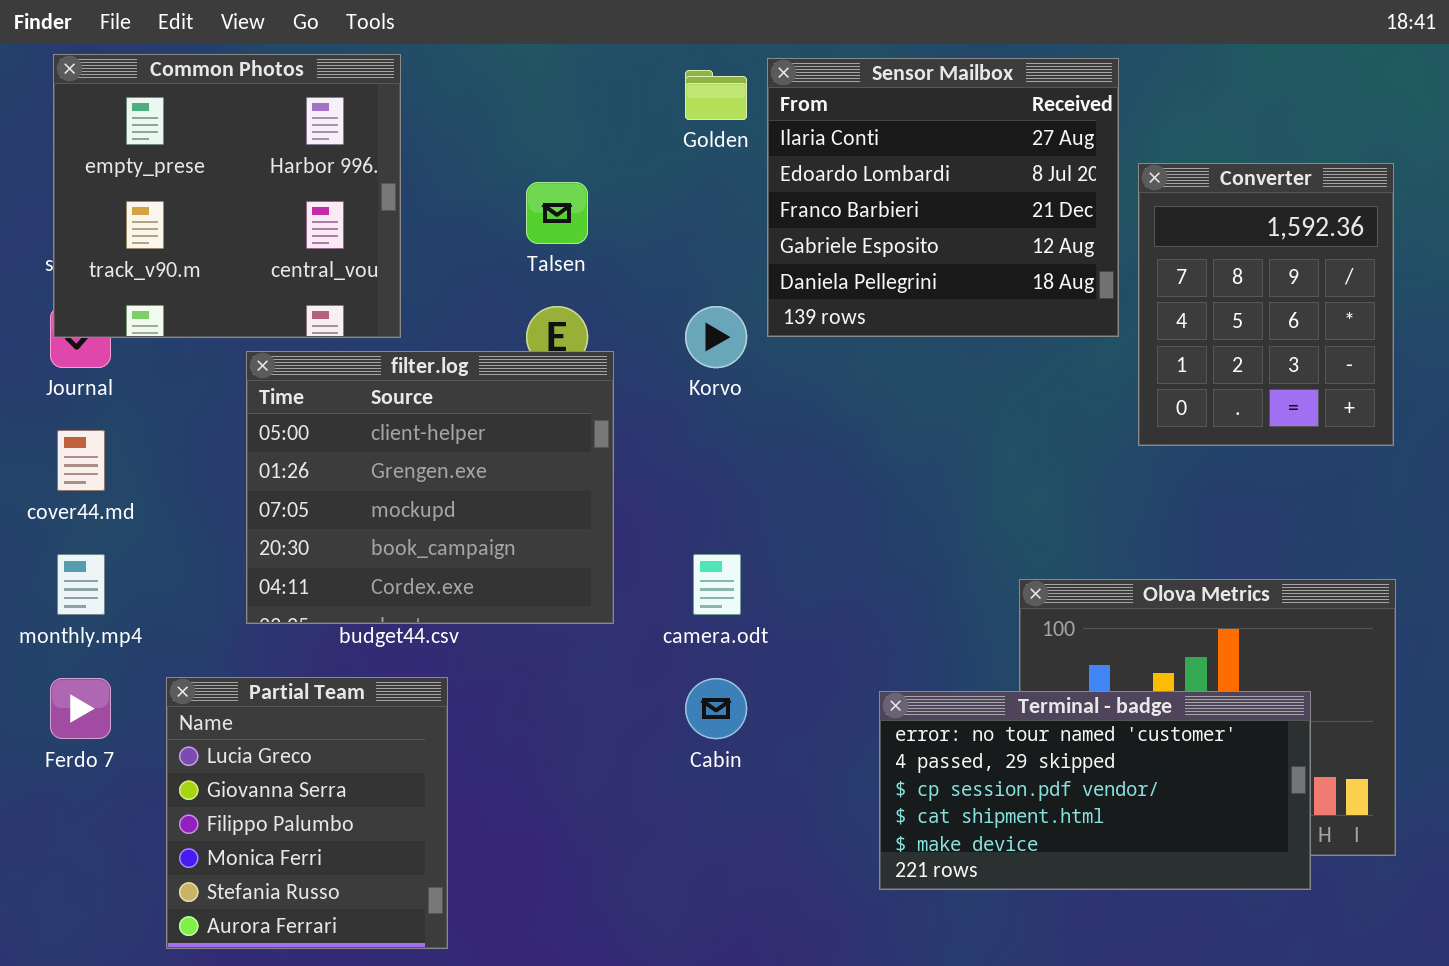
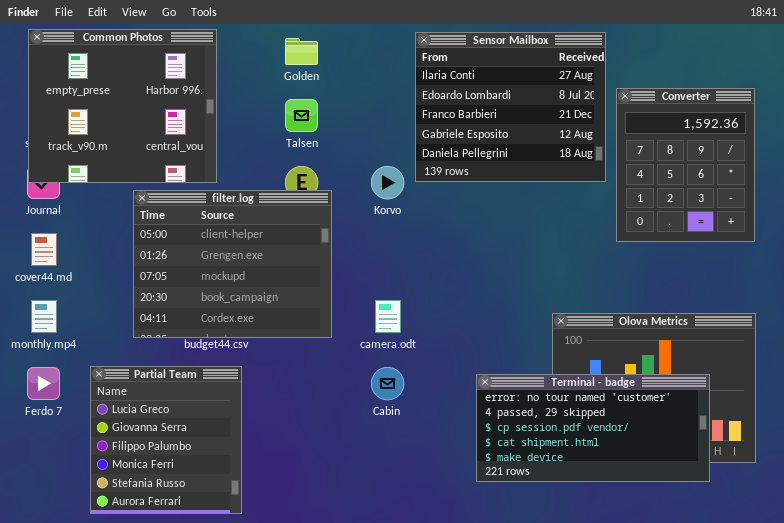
Golden: [685,70,747,120] -> [285,38,318,65], moved

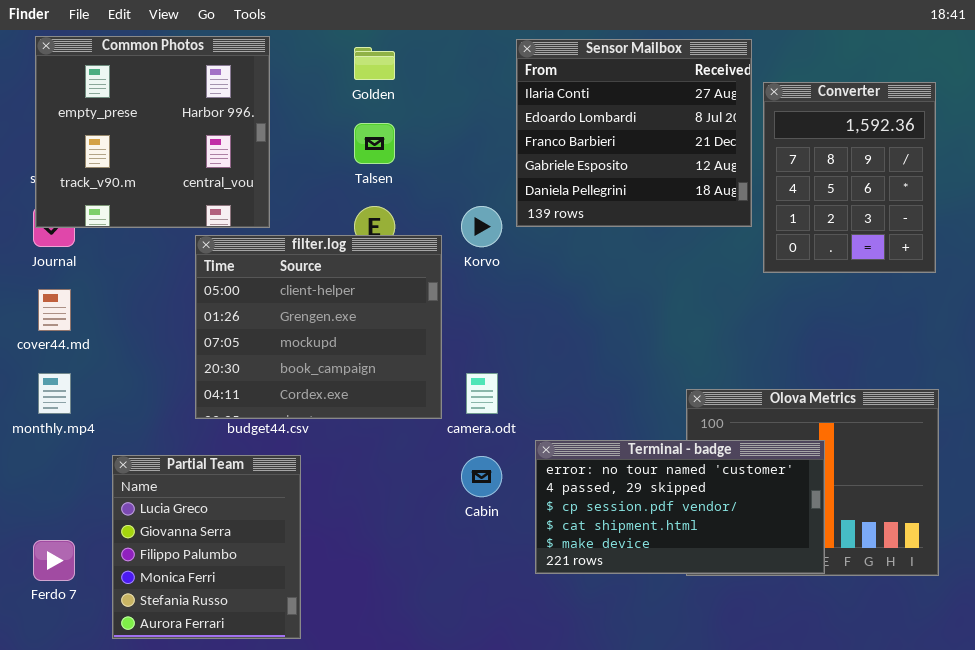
Converter: [616,88,755,242] -> [763,82,936,273], moved
filter.log: [133,190,332,338] -> [195,235,442,419], moved
Ferdo 7: [27,367,60,400] -> [33,540,75,581], moved
Terminal - badge: [476,374,710,482] -> [535,440,825,574], moved

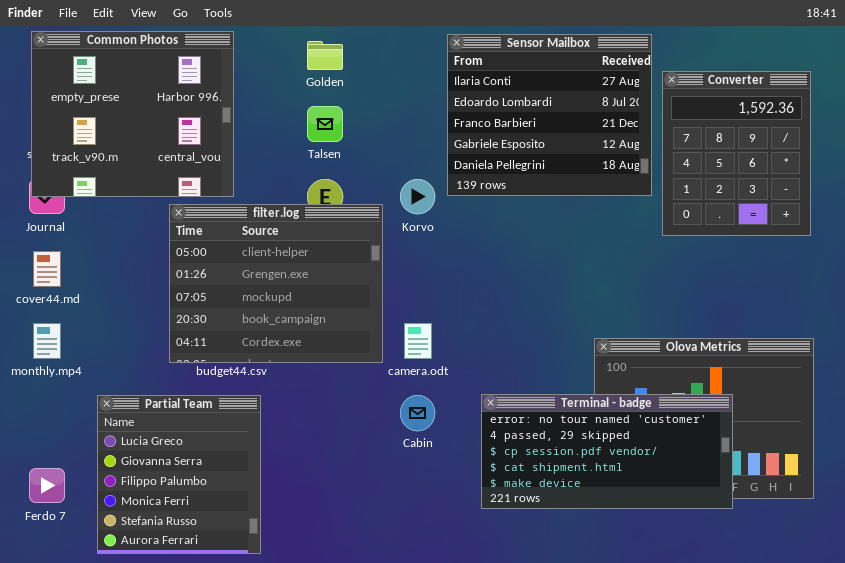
Terminal - badge: [535,440,825,574] -> [481,394,733,509], moved

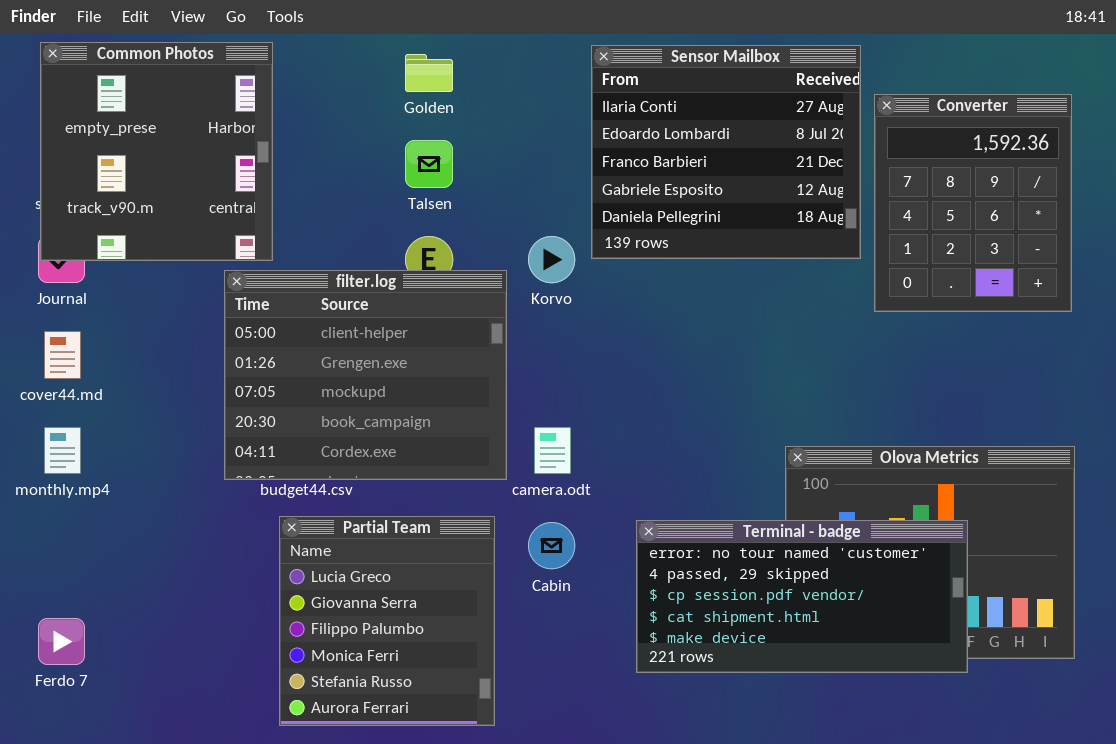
Common Photos: [31,31,234,197] -> [40,42,273,261], resized
Partial Team: [97,395,261,554] -> [279,516,495,726], moved

